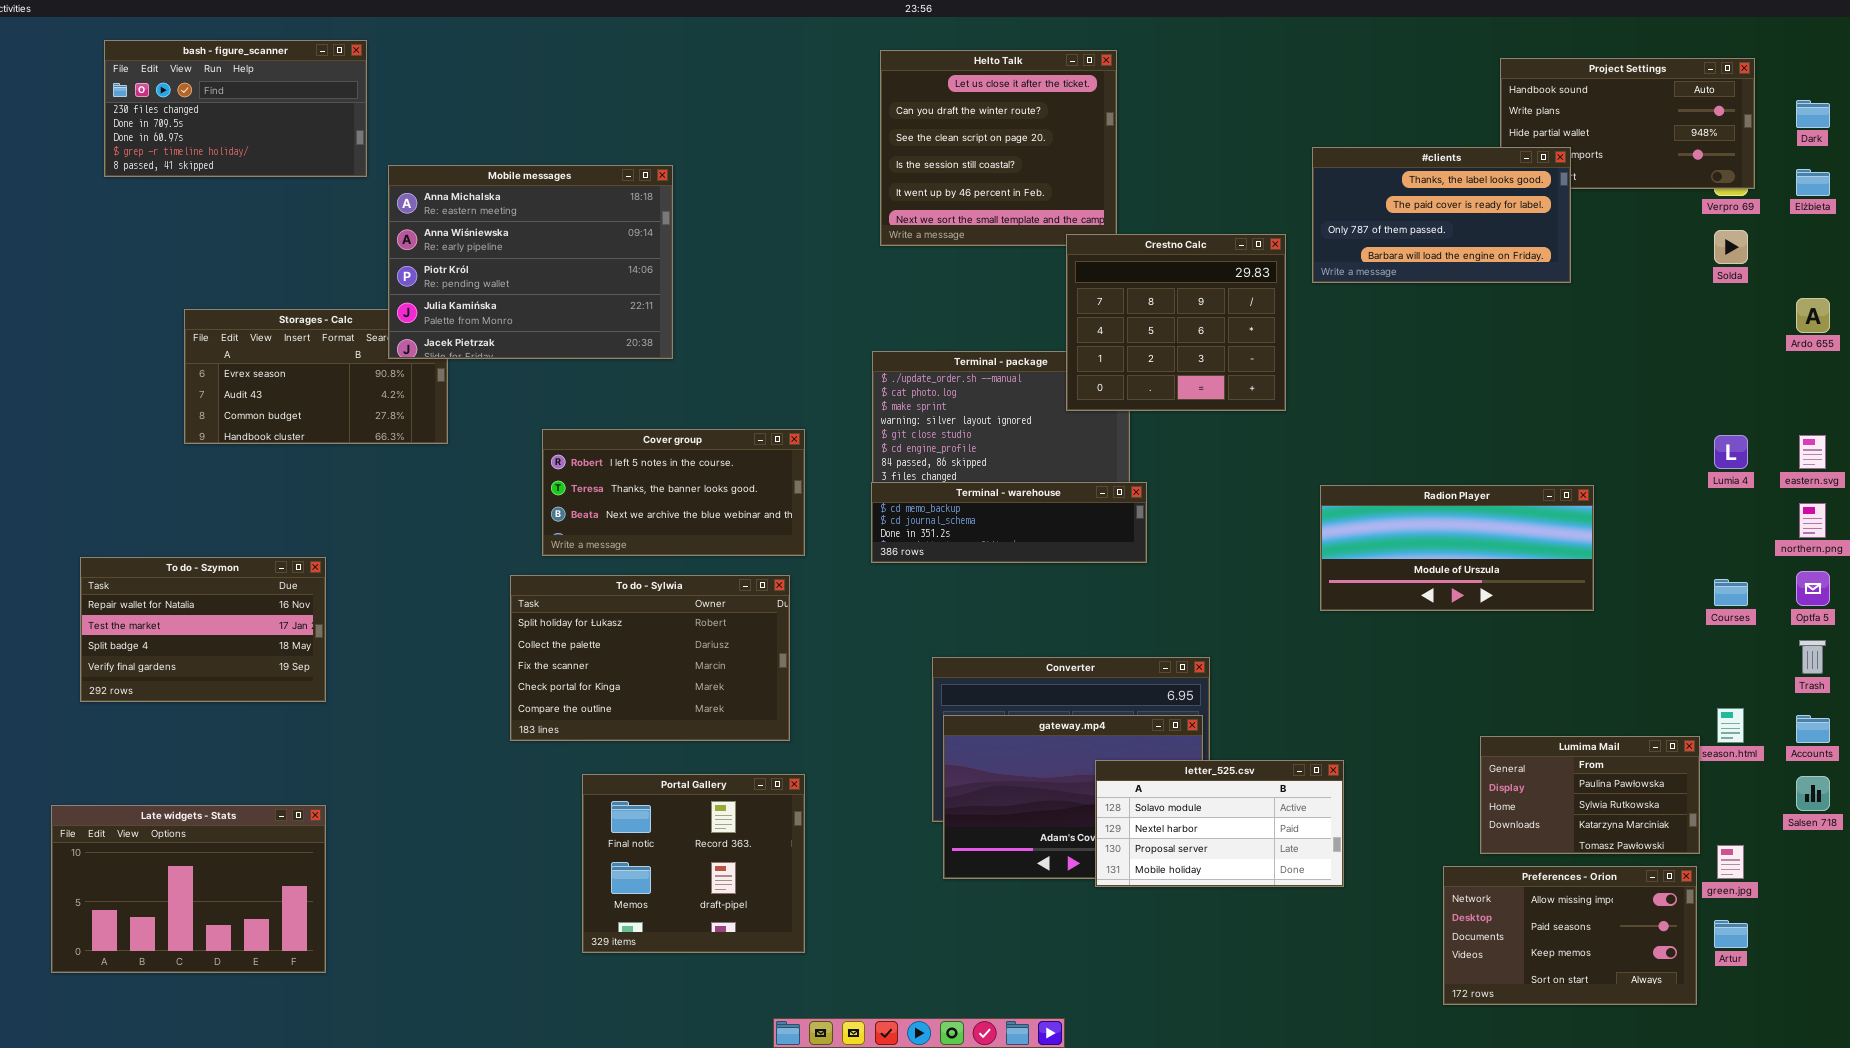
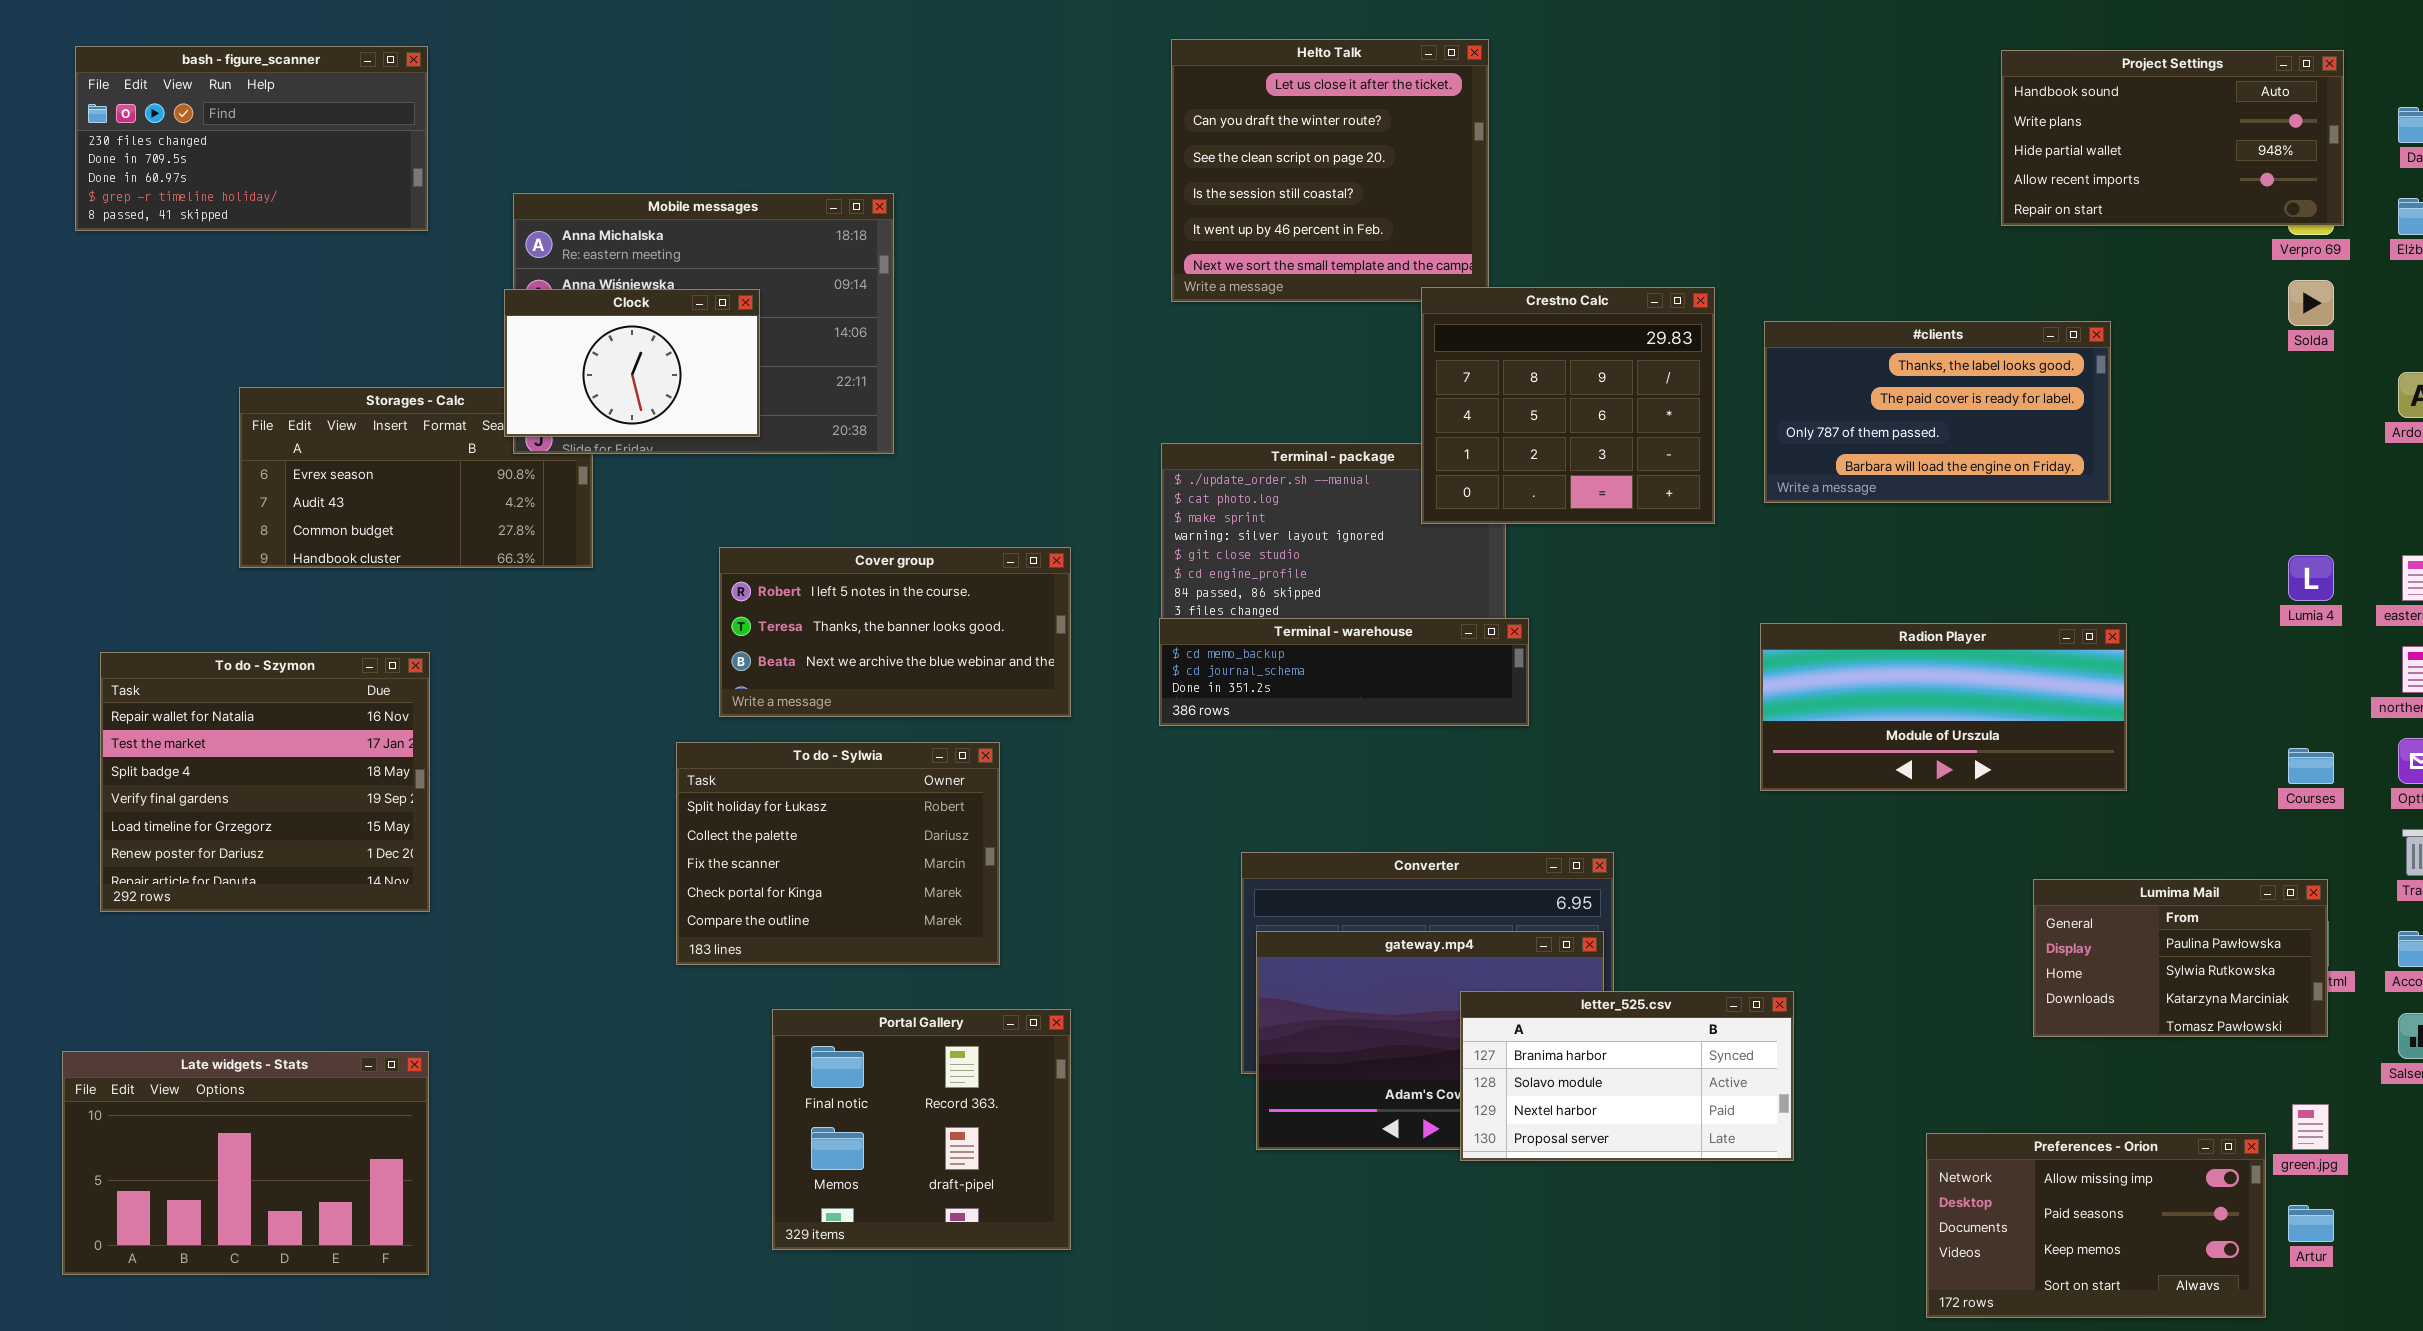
bash - figure_scanner: [104,40,367,177] -> [75,46,428,231], moved
#clients: [1312,147,1571,283] -> [1764,321,2111,503], moved
Clock: none -> [504,289,760,437], opened
To do - Szymon: [80,557,326,702] -> [100,652,430,912], resized
To do - Sylwia: [510,575,790,741] -> [676,742,1000,965], resized
Lumima Mail: [1480,736,1700,854] -> [2033,879,2328,1037], moved
letter_525.csv: [1095,760,1344,887] -> [1460,991,1794,1161], scrolled up 1 row

